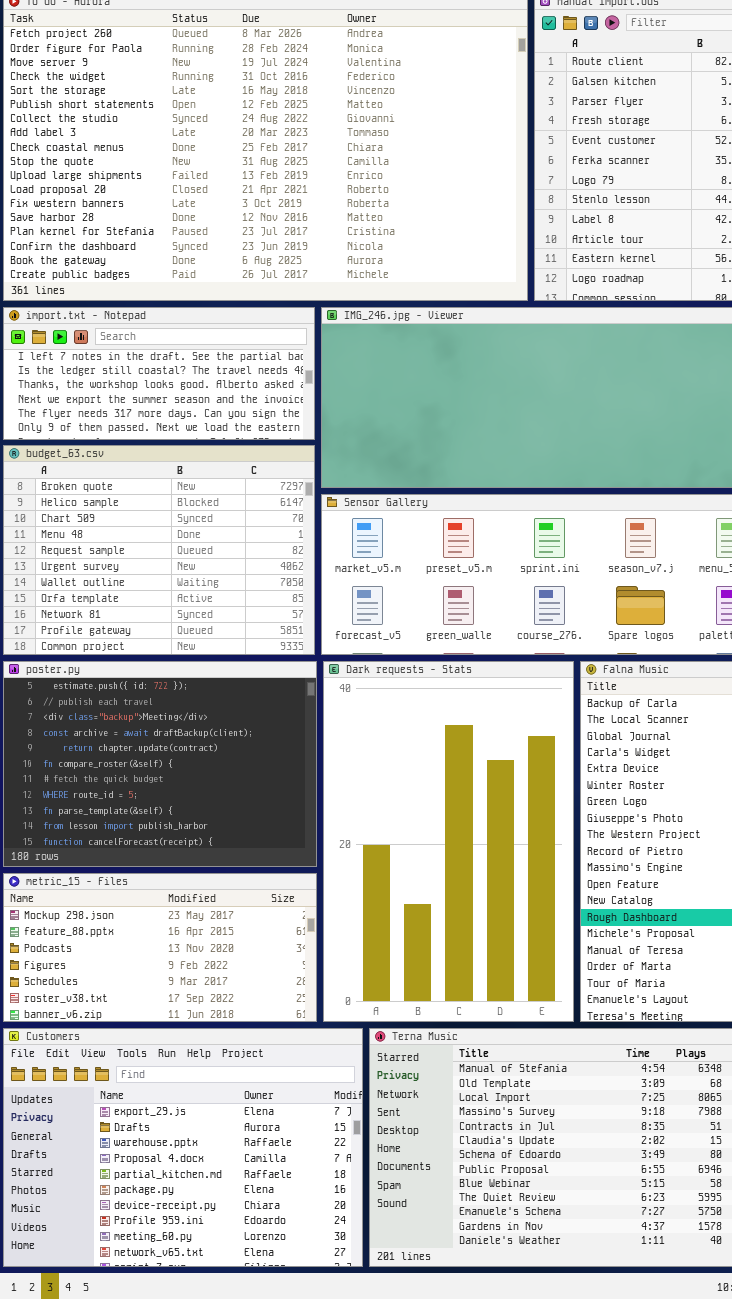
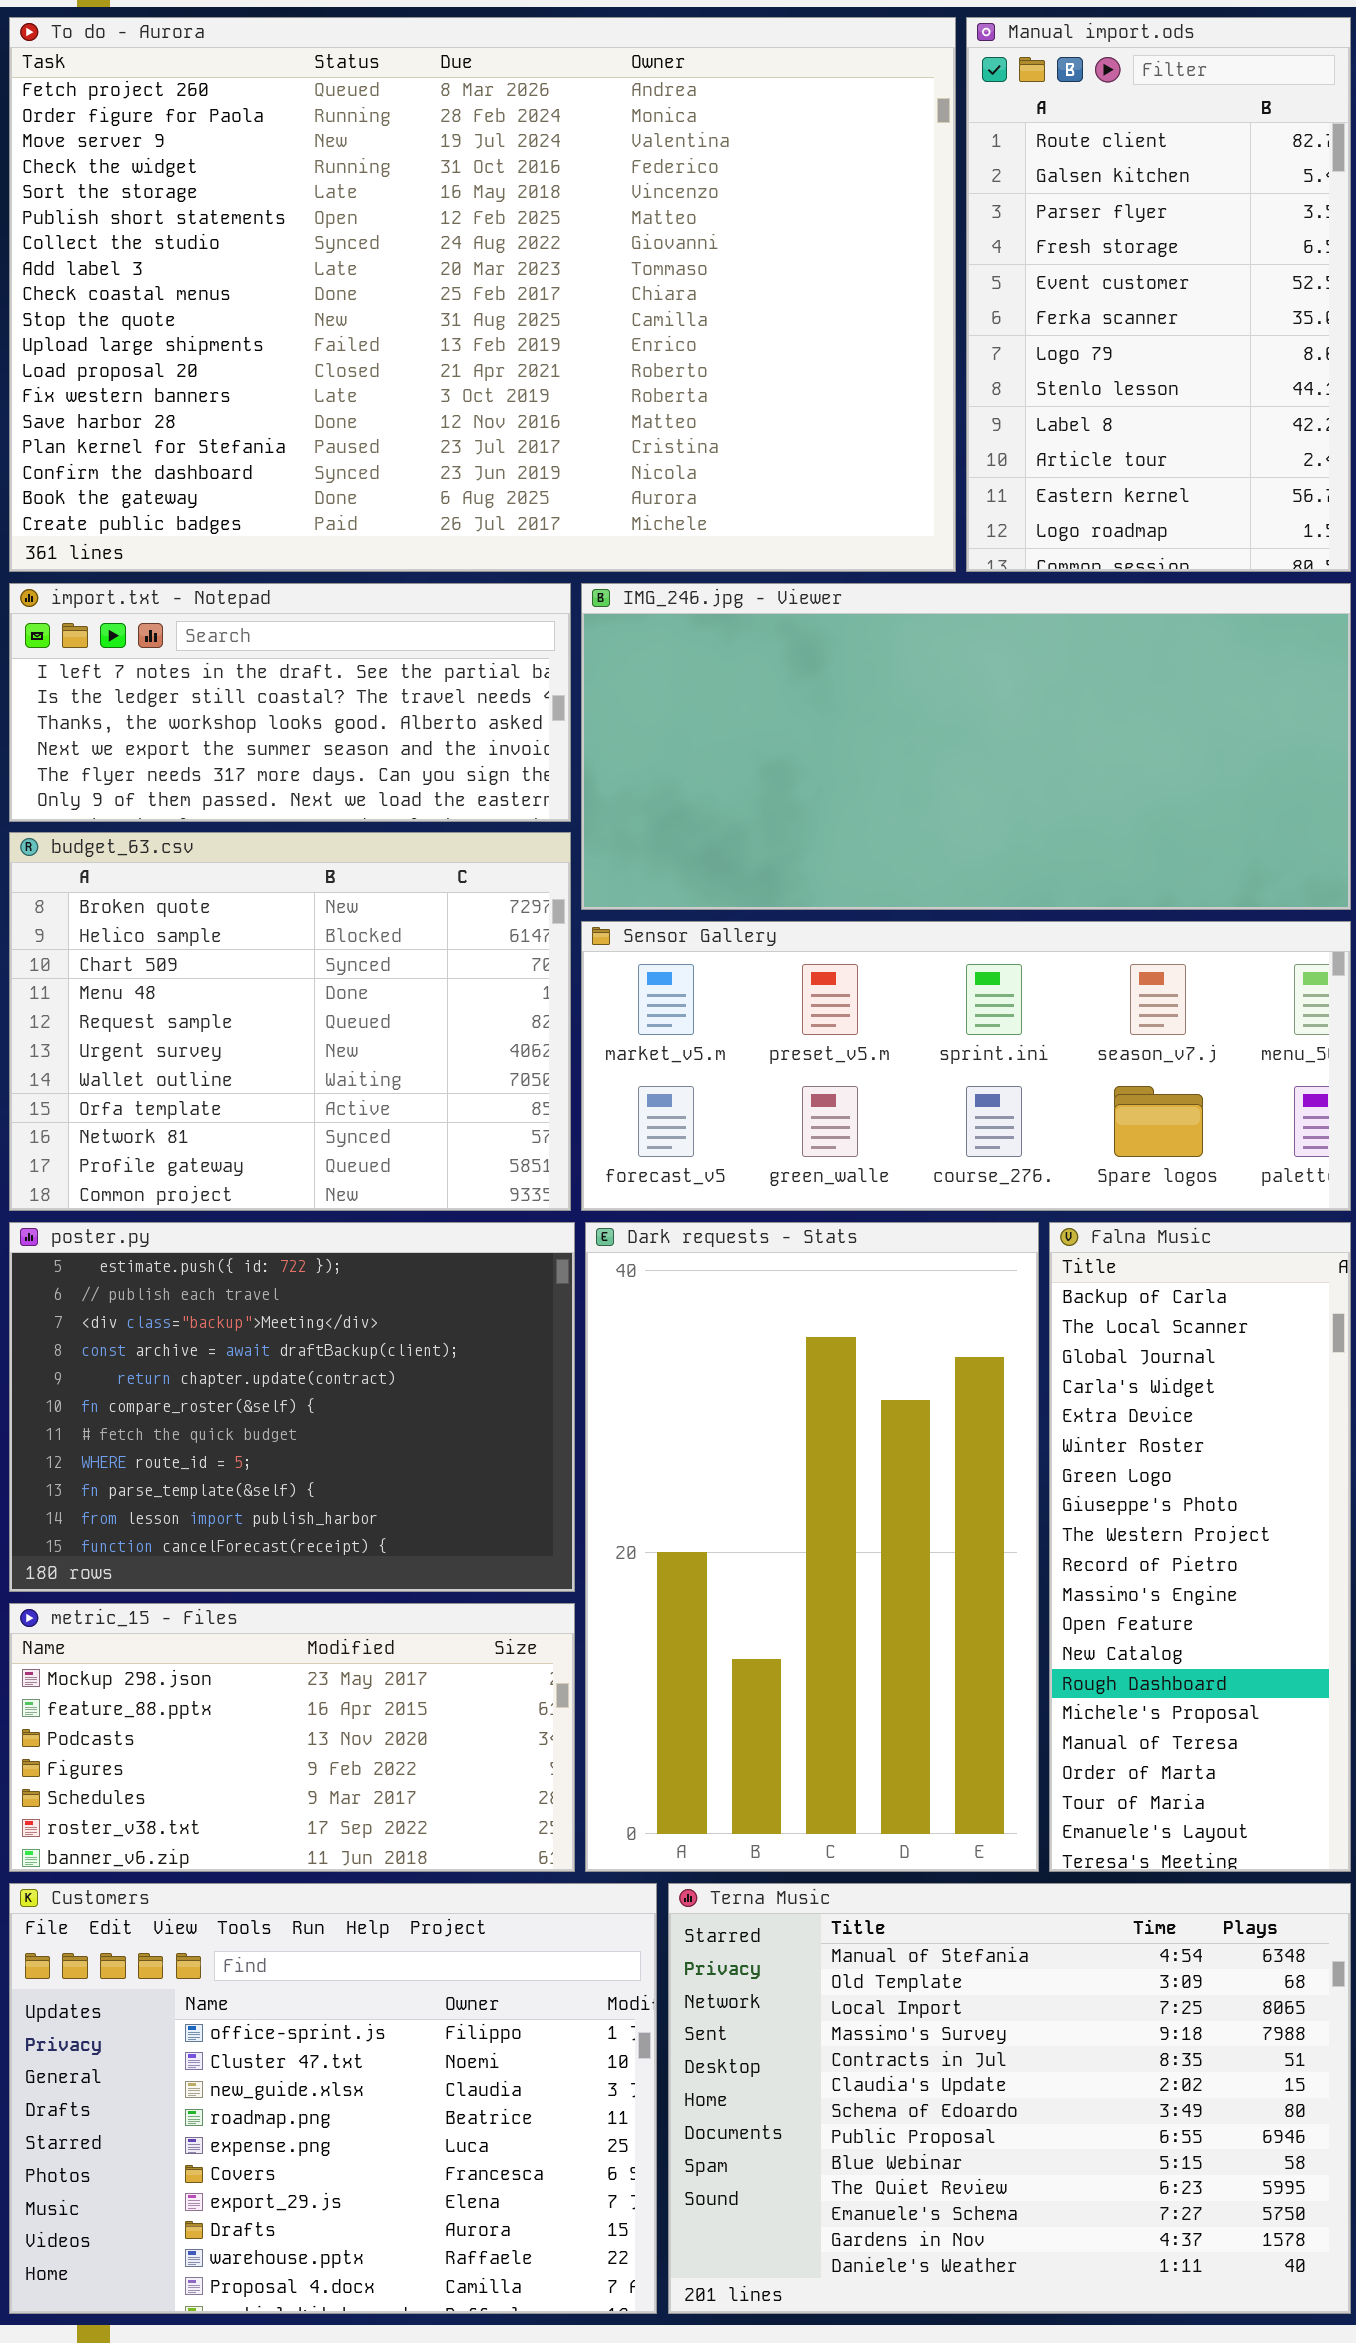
Customers: [3,1028,363,1267] -> [9,1883,657,2314], scrolled up 6 rows

